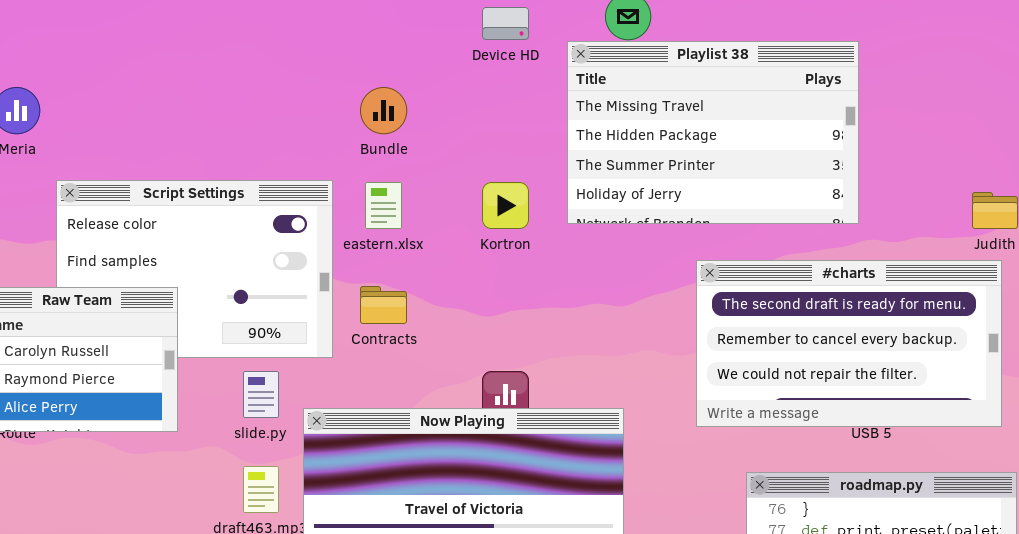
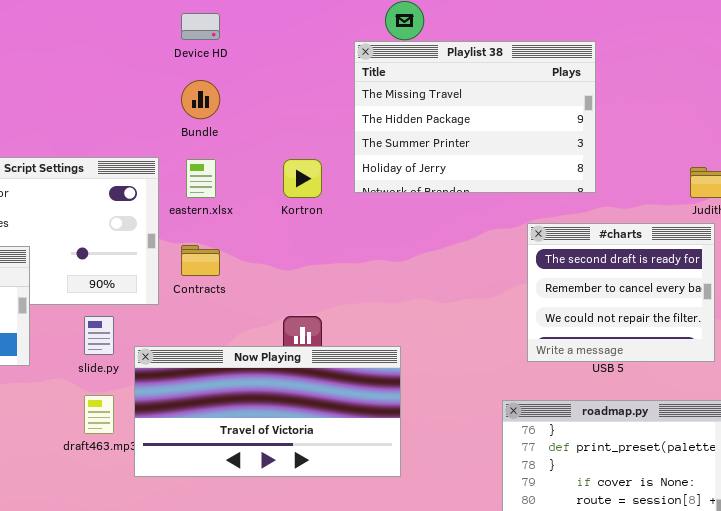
Device HD: [482,7,529,40] -> [181,13,220,40], moved
#charts: [696,260,1002,427] -> [527,223,715,362], resized

